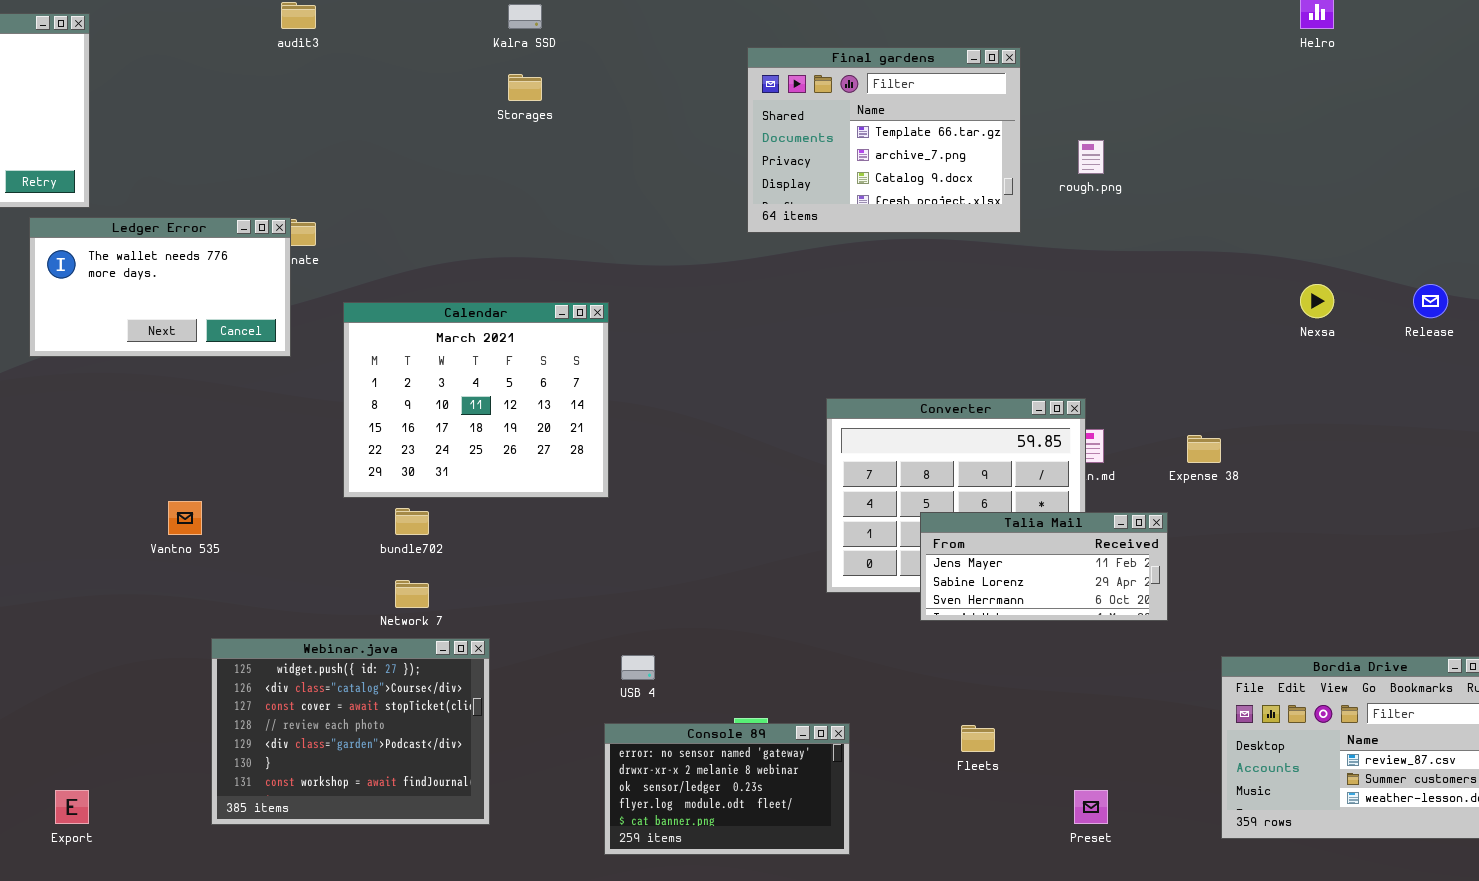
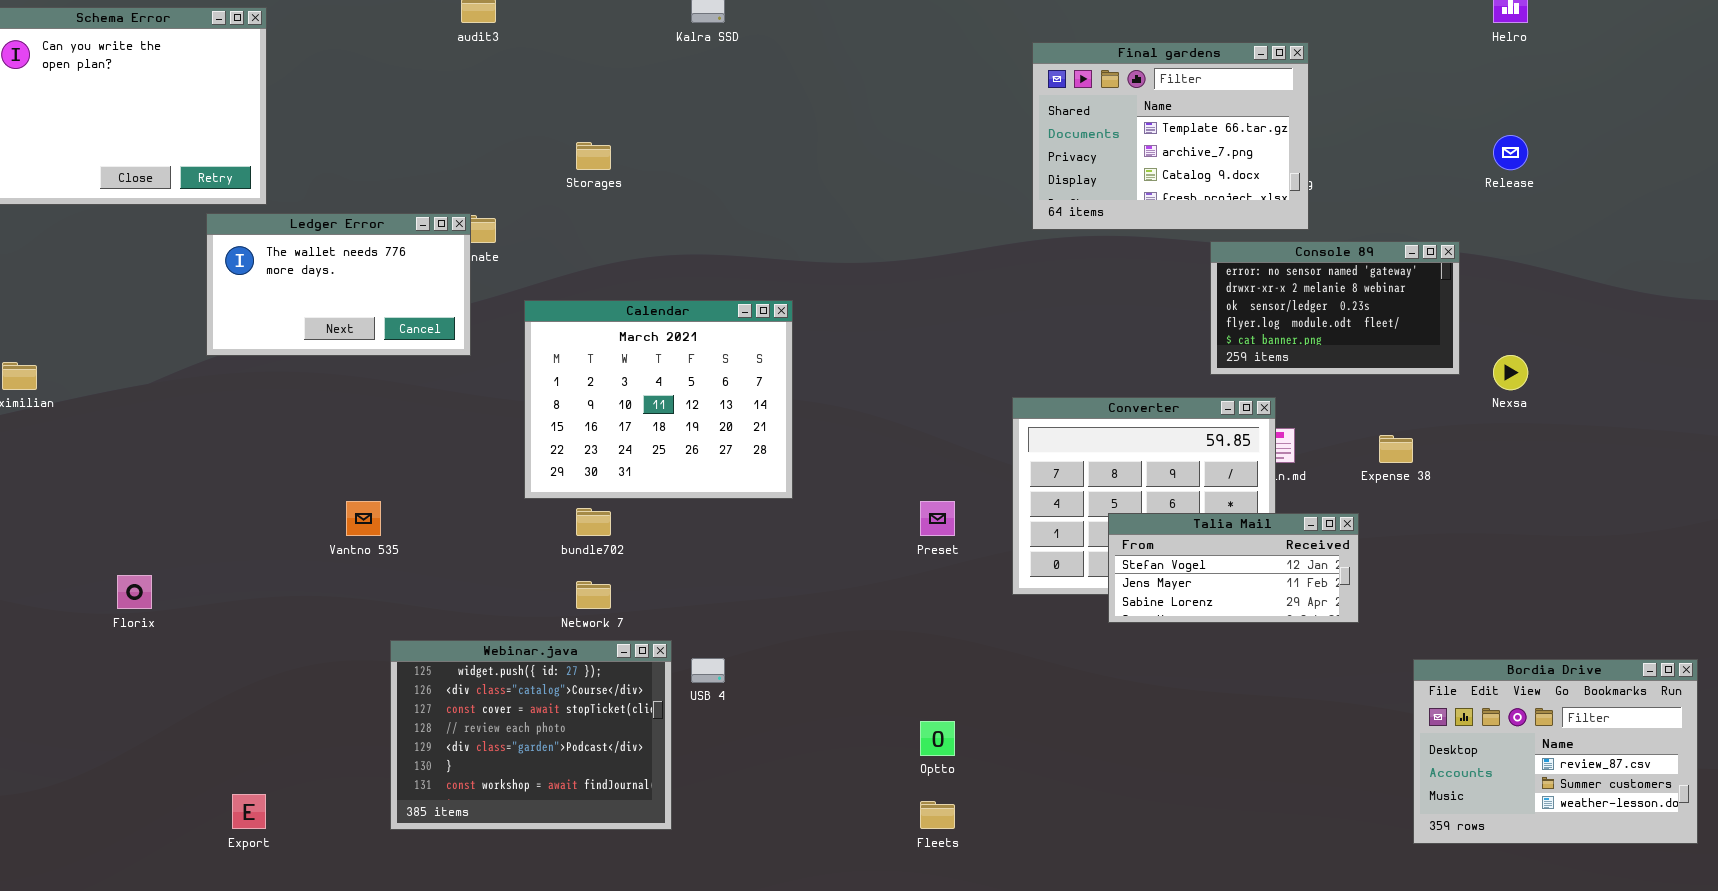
Final gardens: [747,47,1021,233] -> [1032,42,1309,230], moved
Storages: [508,74,542,101] -> [576,142,611,170], moved
Nexsa: [1300,284,1334,318] -> [1493,355,1528,390], moved
Release: [1413,284,1448,318] -> [1493,135,1528,170], moved
Talia Mail: [920,512,1168,621] -> [1108,513,1359,623], scrolled up 1 row
USB 4: [621,655,655,680] -> [691,658,725,683], moved
Console 89: [604,723,850,855] -> [1210,241,1460,375], moved
Fleets: [961,725,995,752] -> [920,801,955,829], moved
Preset: [1074,790,1108,824] -> [920,501,955,536], moved

